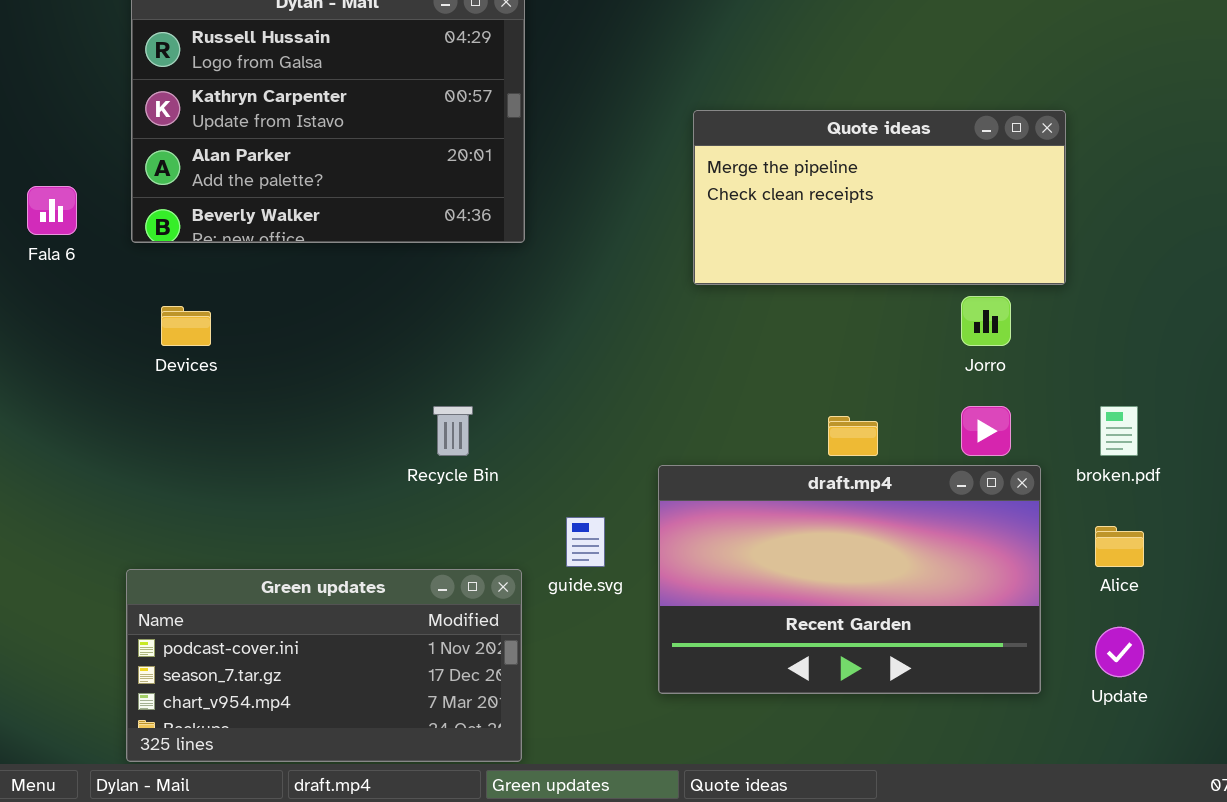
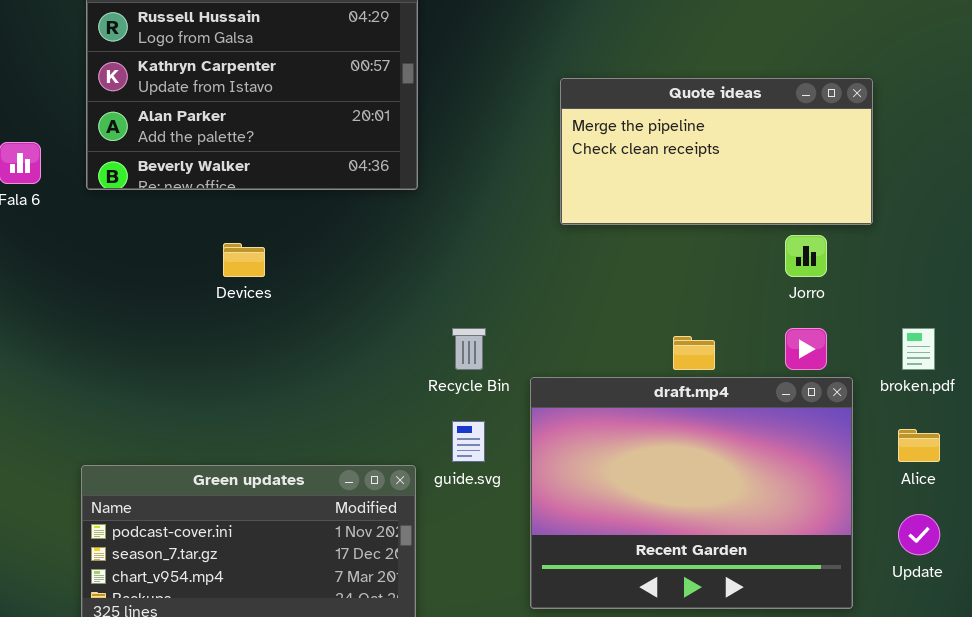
Devices: [161,306,211,346] -> [223,243,265,277], moved
Recycle Bin: [433,406,473,456] -> [452,328,486,370], moved
draft.mp4: [658,465,1041,694] -> [530,377,853,609], resized

